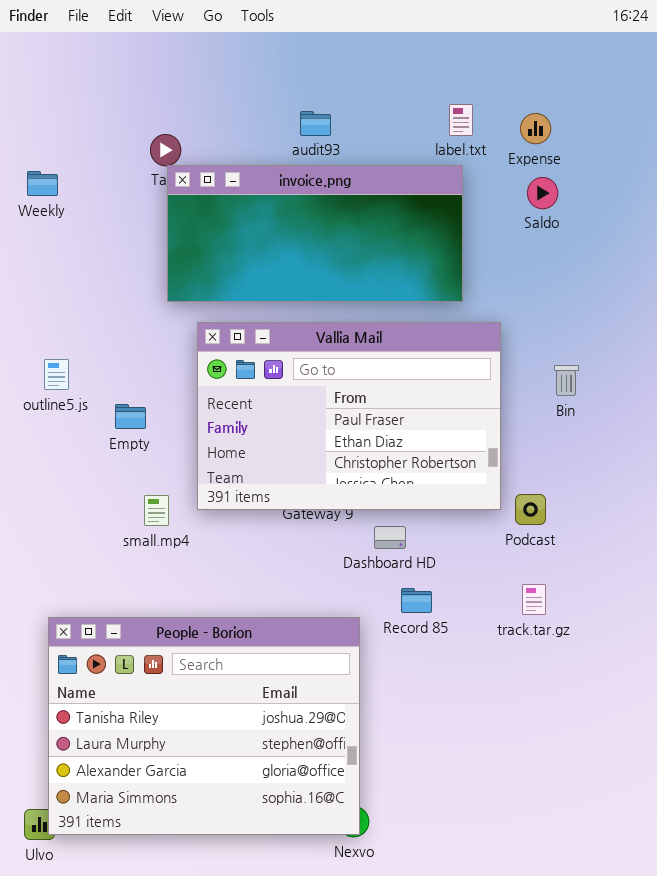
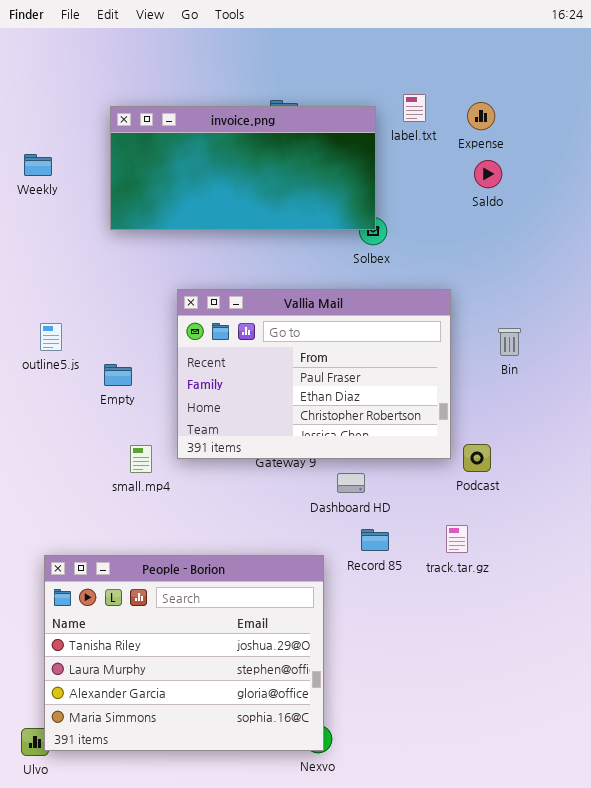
invoice.png: [167,165,463,302] -> [110,106,376,230], moved
track.tar.gz: [522,584,546,615] -> [446,525,468,553], moved

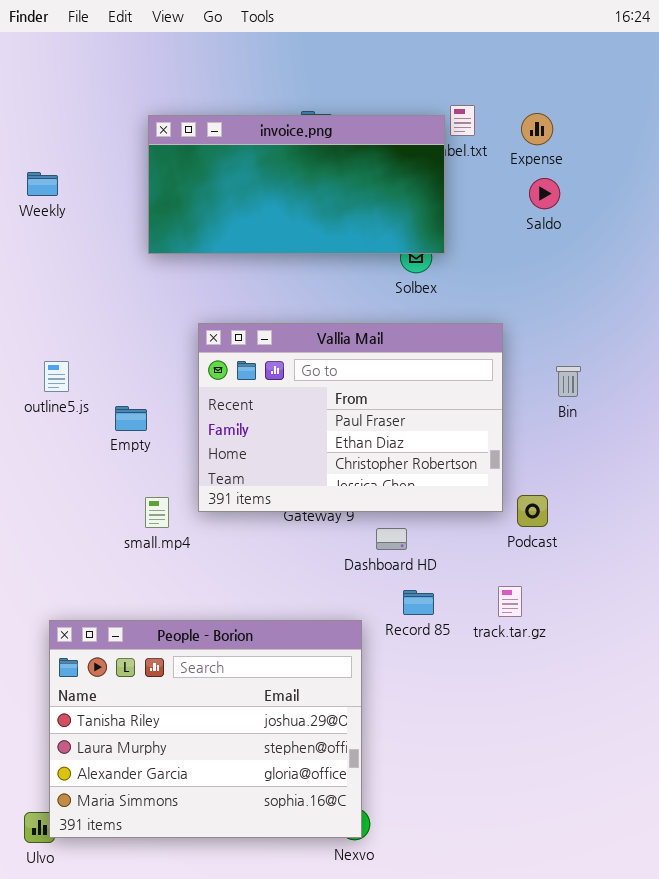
invoice.png: [110,106,376,230] -> [148,115,445,254], moved

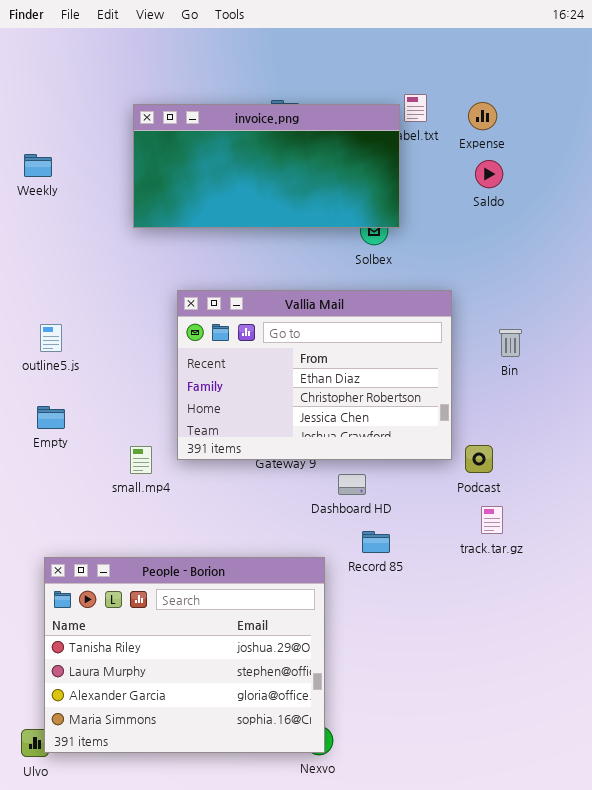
Vallia Mail: [198,323,503,512] -> [177,290,452,460], scrolled down 1 row
Empty: [115,406,147,431] -> [37,406,65,429], moved
track.tar.gz: [498,586,522,617] -> [481,506,503,534], moved

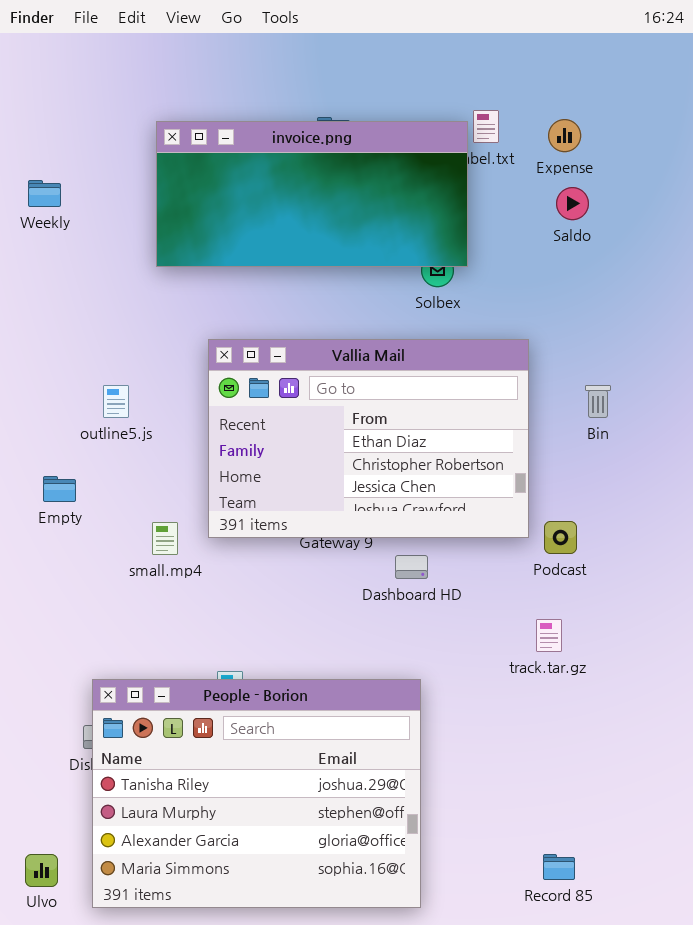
outline5.js: [40,324,62,352] -> [103,385,129,418], moved
track.tar.gz: [481,506,503,534] -> [536,619,562,652], moved
Record 85: [362,531,390,553] -> [543,854,575,880], moved
People - Borion: [44,557,325,753] -> [92,679,421,908], moved

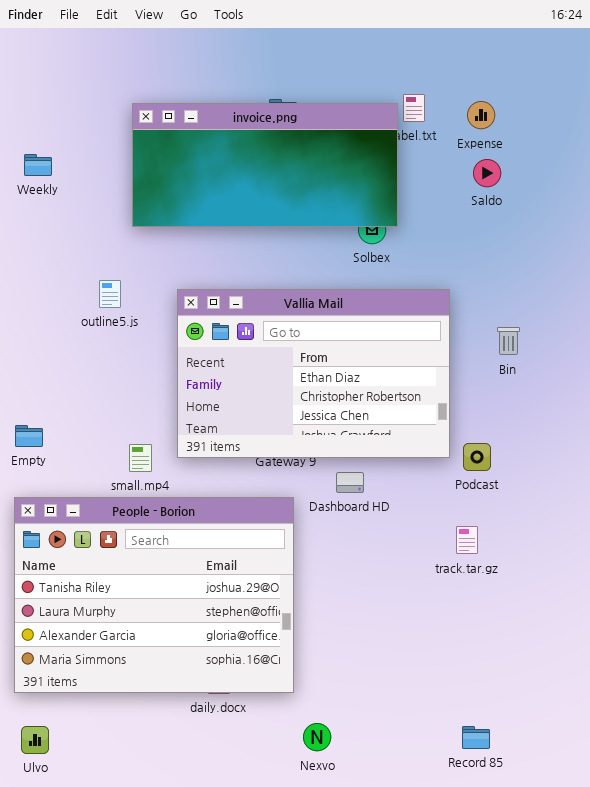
outline5.js: [103,385,129,418] -> [99,280,121,308], moved
Empty: [43,476,76,502] -> [15,425,43,447], moved
People - Borion: [92,679,421,908] -> [14,497,294,693], moved

